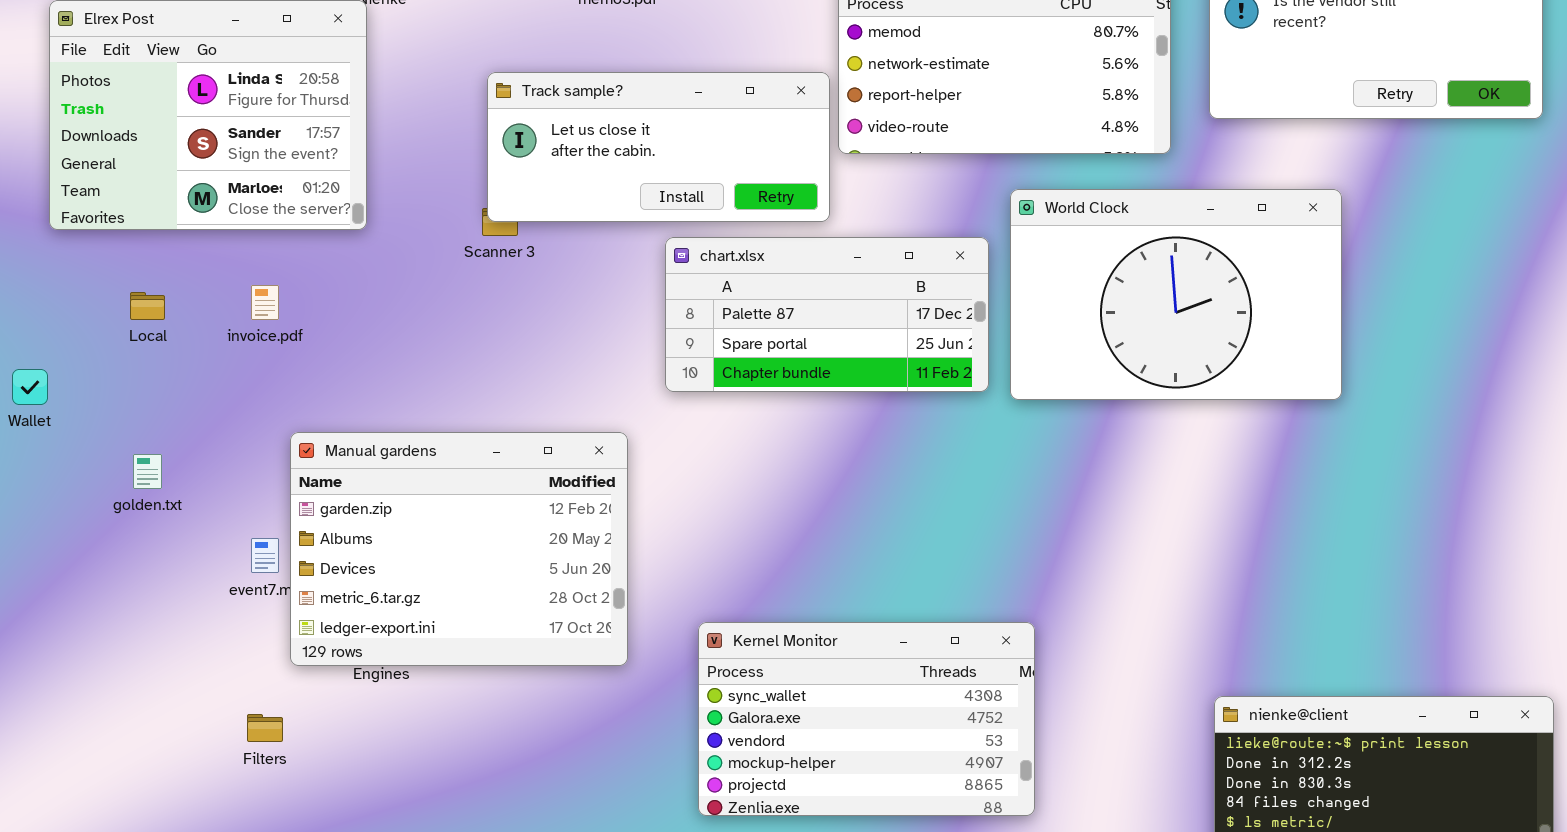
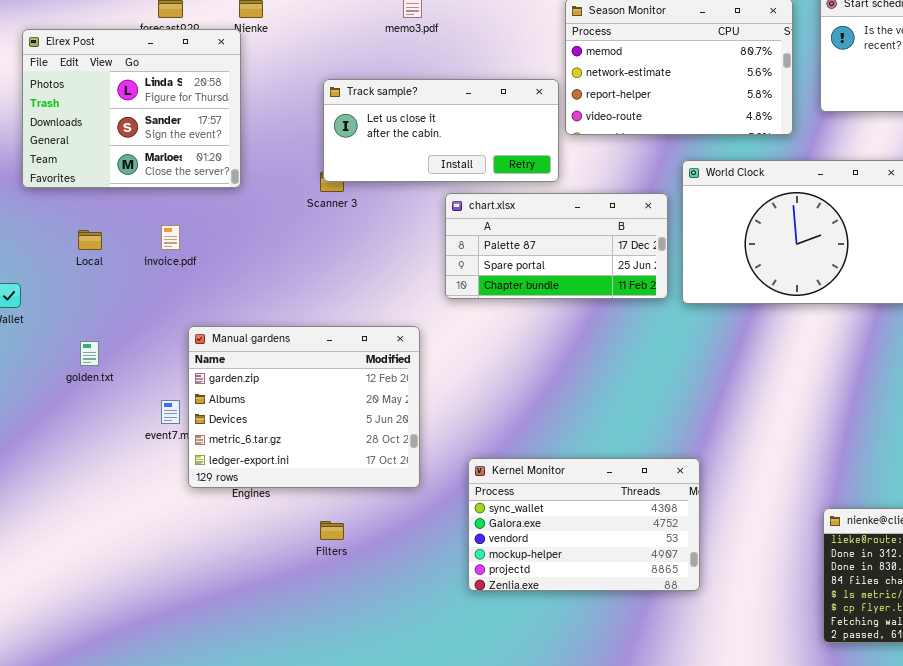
Filters: [247,714,283,742] -> [320,521,344,540], moved

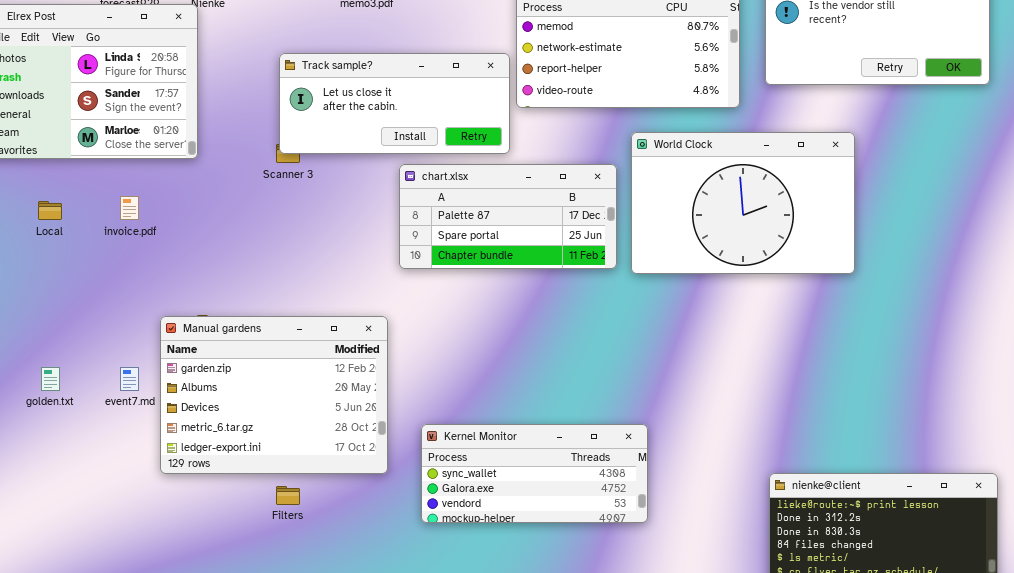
Manual gardens: [188,326,420,488] -> [160,316,388,474], moved
golden.txt: [80,341,99,366] -> [41,367,60,391], moved
Kernel Monitor: [468,458,700,591] -> [421,424,648,523], resized

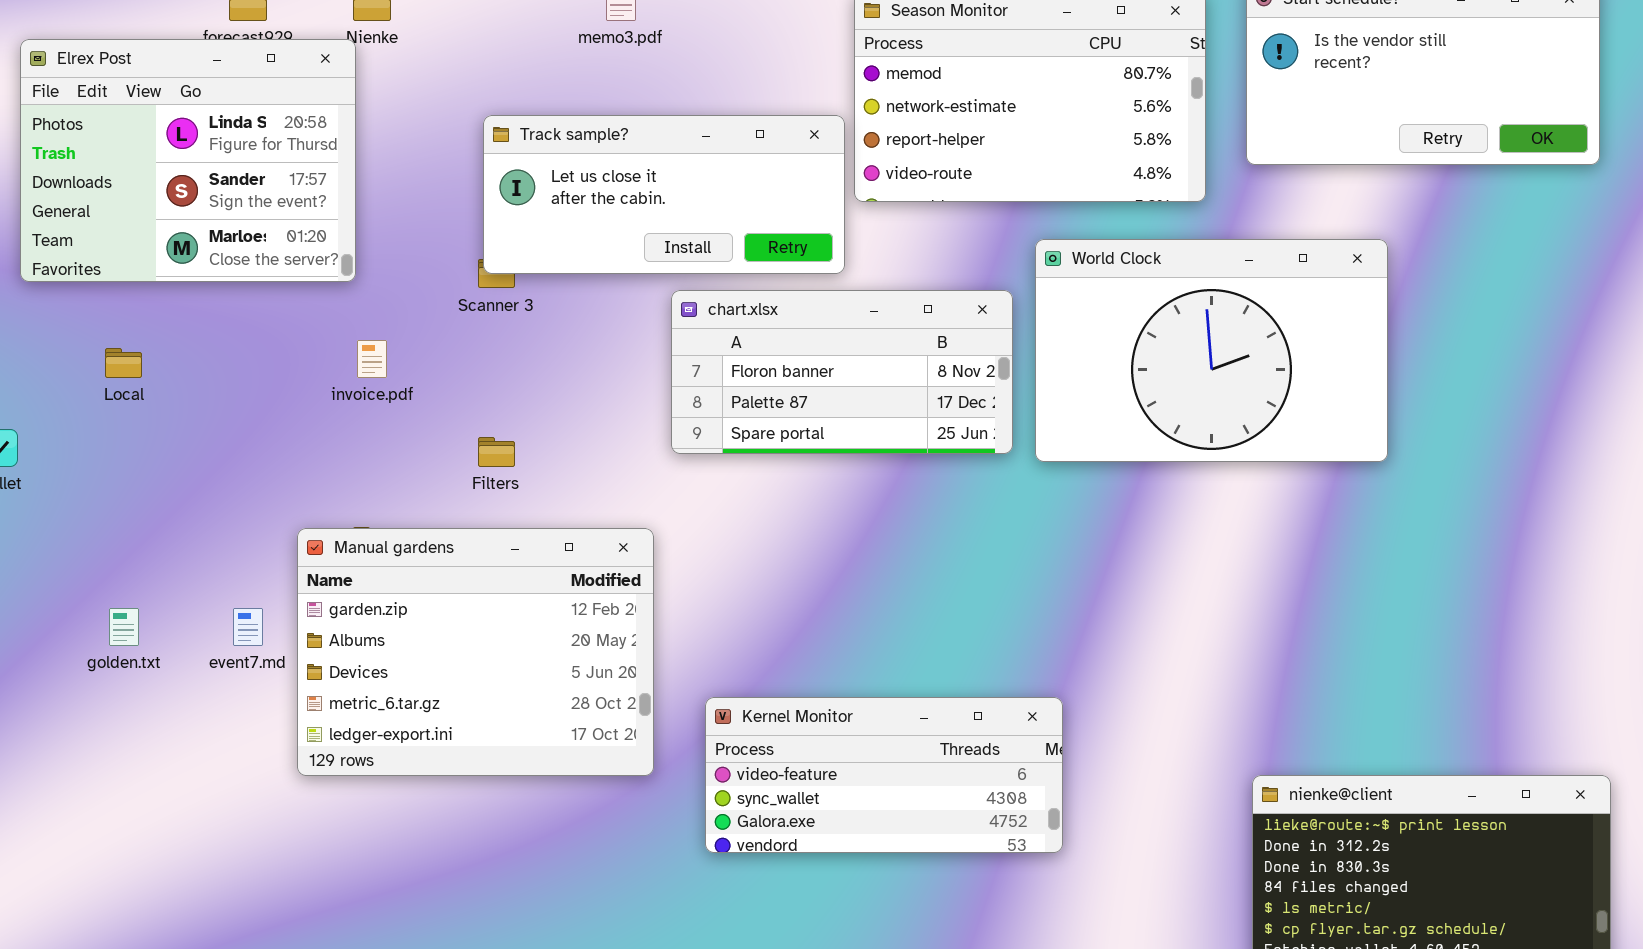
chart.xlsx: [399,164,617,269] -> [671,290,1013,454], scrolled up 1 row
invoice.pdf: [120,196,139,220] -> [357,340,387,378], moved
Kernel Monitor: [421,424,648,523] -> [705,697,1063,853], scrolled up 1 row
Filters: [276,486,300,505] -> [478,437,515,467], moved

